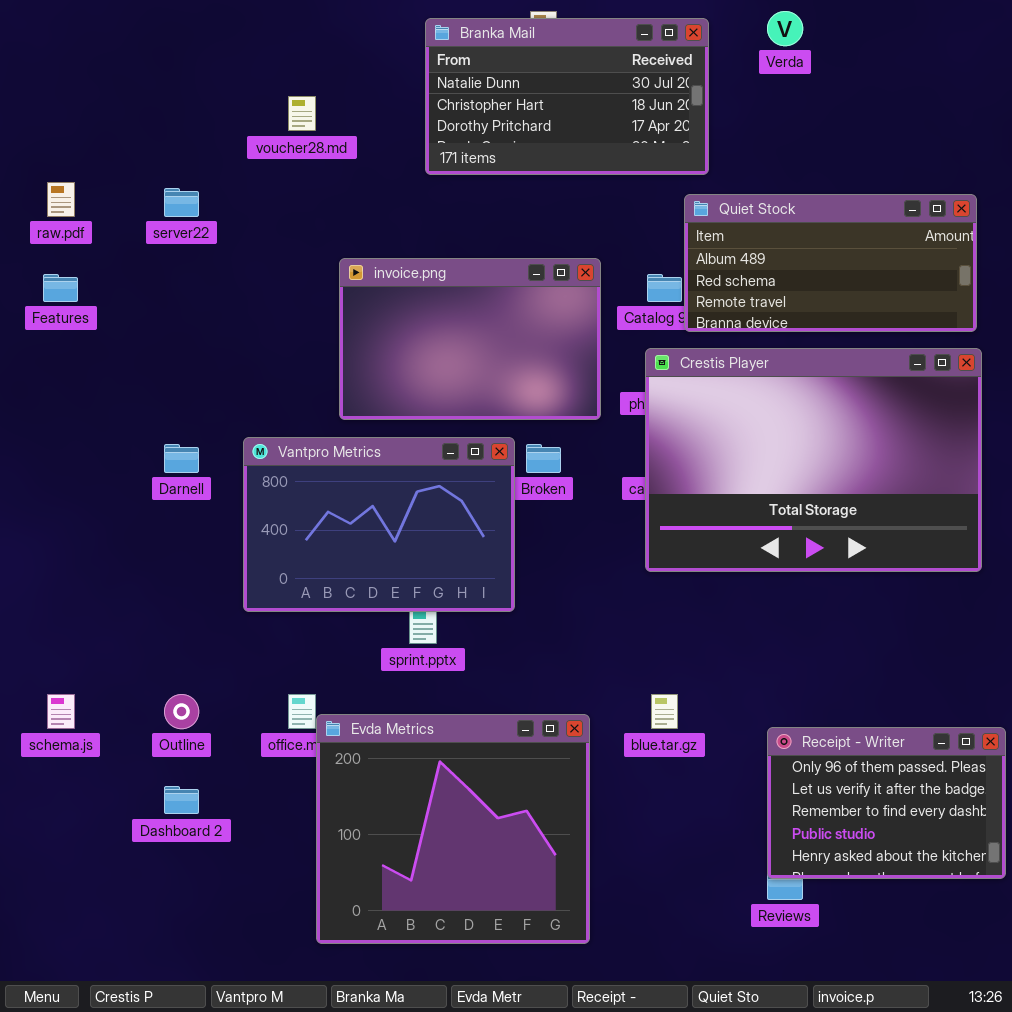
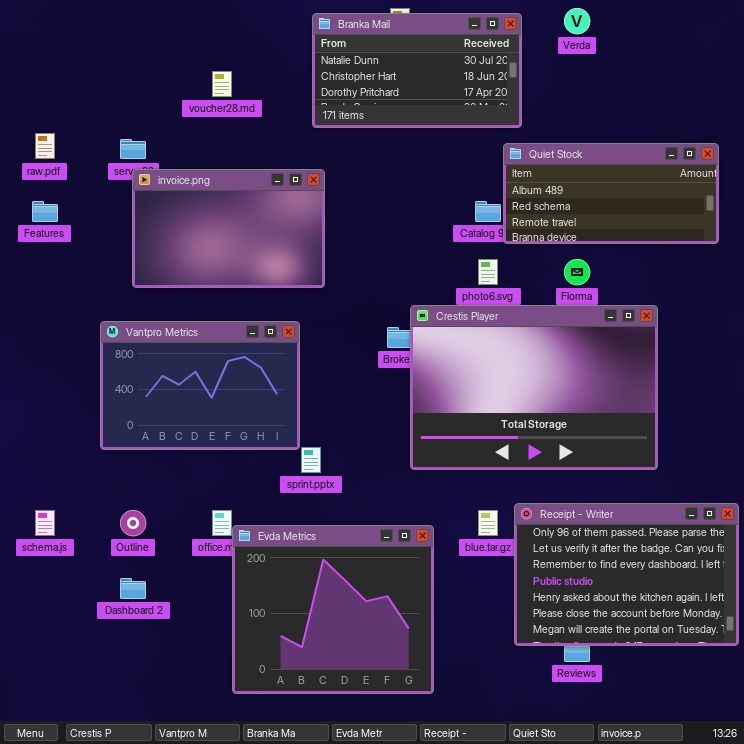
invoice.png: [339,258,601,420] -> [132,169,325,288], moved
Crestis Player: [645,348,982,572] -> [410,305,658,470], moved
Vantpro Metrics: [243,437,515,612] -> [100,321,300,450], moved
Receipt - Writer: [767,727,1006,879] -> [514,503,739,646], resized

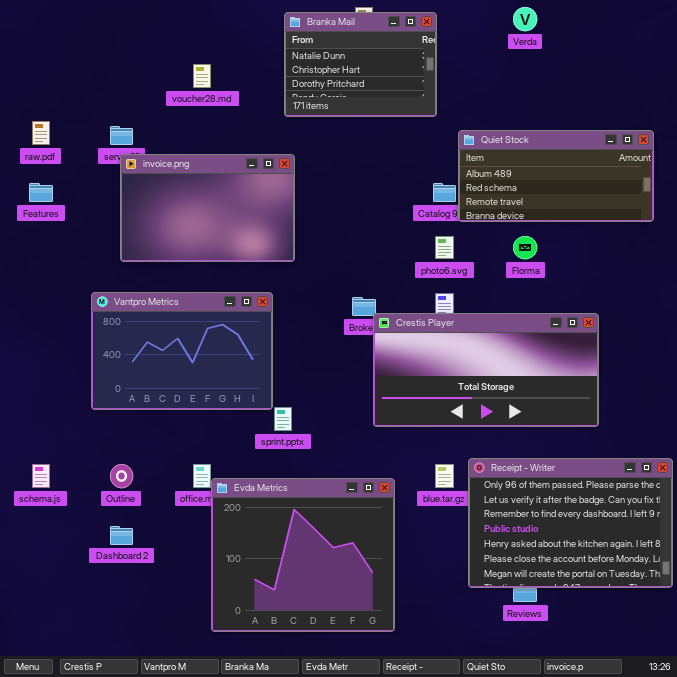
Branka Mail: [312,13,522,128] -> [284,12,437,117], resized
Crestis Player: [410,305,658,470] -> [373,313,599,427], resized

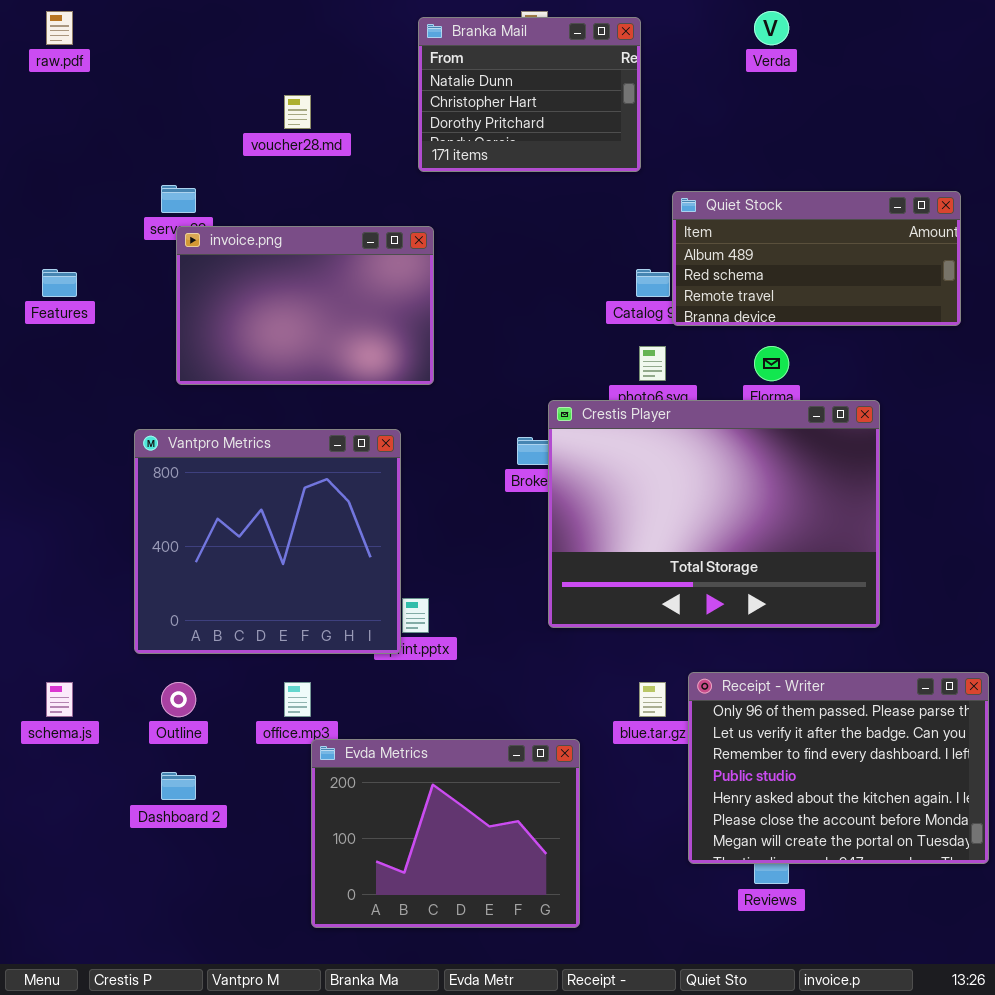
raw.pdf: [32,121,50,145] -> [46,11,73,45], moved
Vantpro Metrics: [91,292,273,410] -> [134,429,401,654], resized
Crestis Player: [373,313,599,427] -> [548,400,880,628], resized
Evda Metrics: [211,478,395,632] -> [311,739,580,928], resized

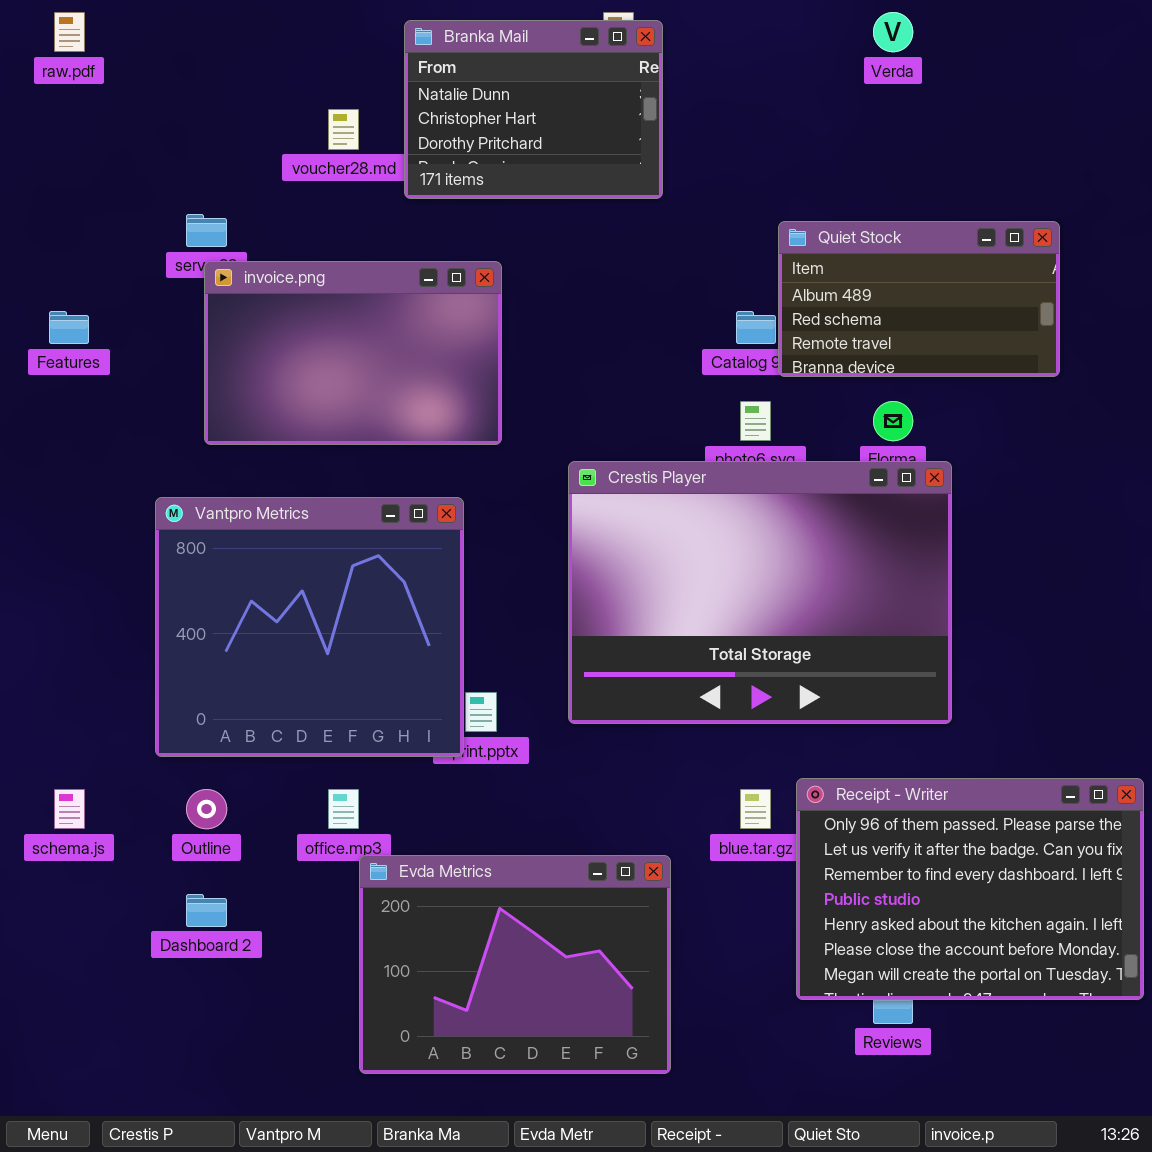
Branka Mail: [418,17,641,172] -> [404,20,663,199], moved
Quiet Stock: [672,191,961,326] -> [778,221,1060,377], resized
Crestis Player: [548,400,880,628] -> [568,461,952,724], moved

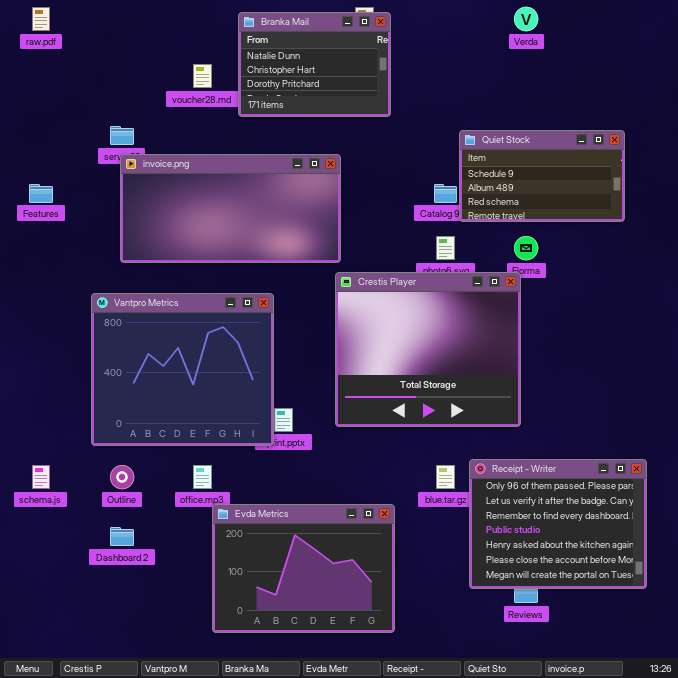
Quiet Stock: [778,221,1060,377] -> [459,130,625,222], scrolled up 1 row
invoice.png: [204,261,502,445] -> [120,154,341,263], resized
Crestis Player: [568,461,952,724] -> [335,272,521,427], resized
Receipt - Writer: [796,778,1144,1000] -> [469,459,647,589], resized

